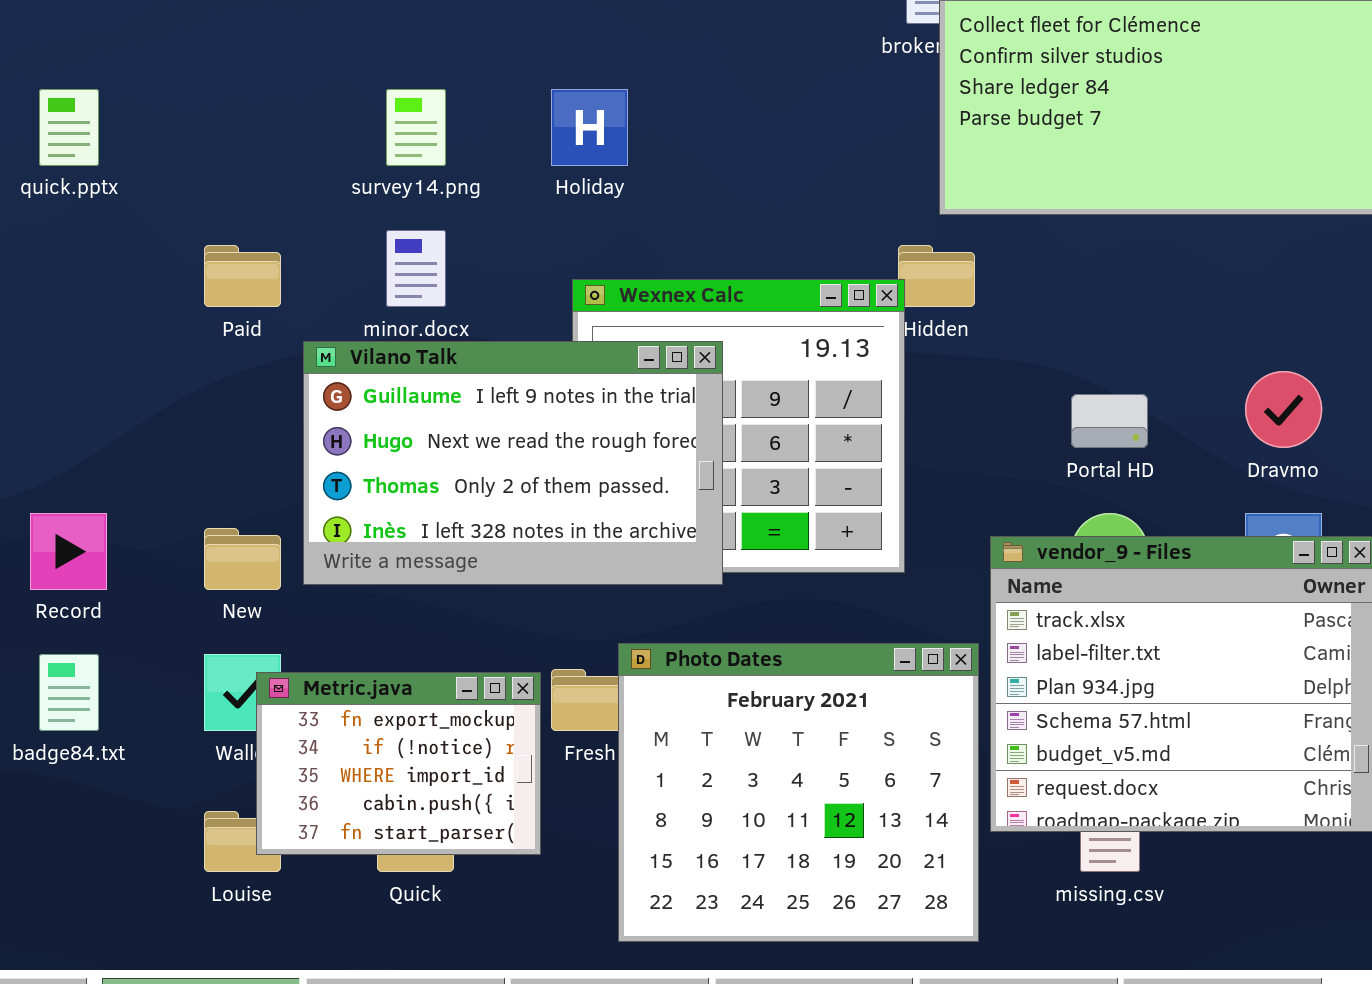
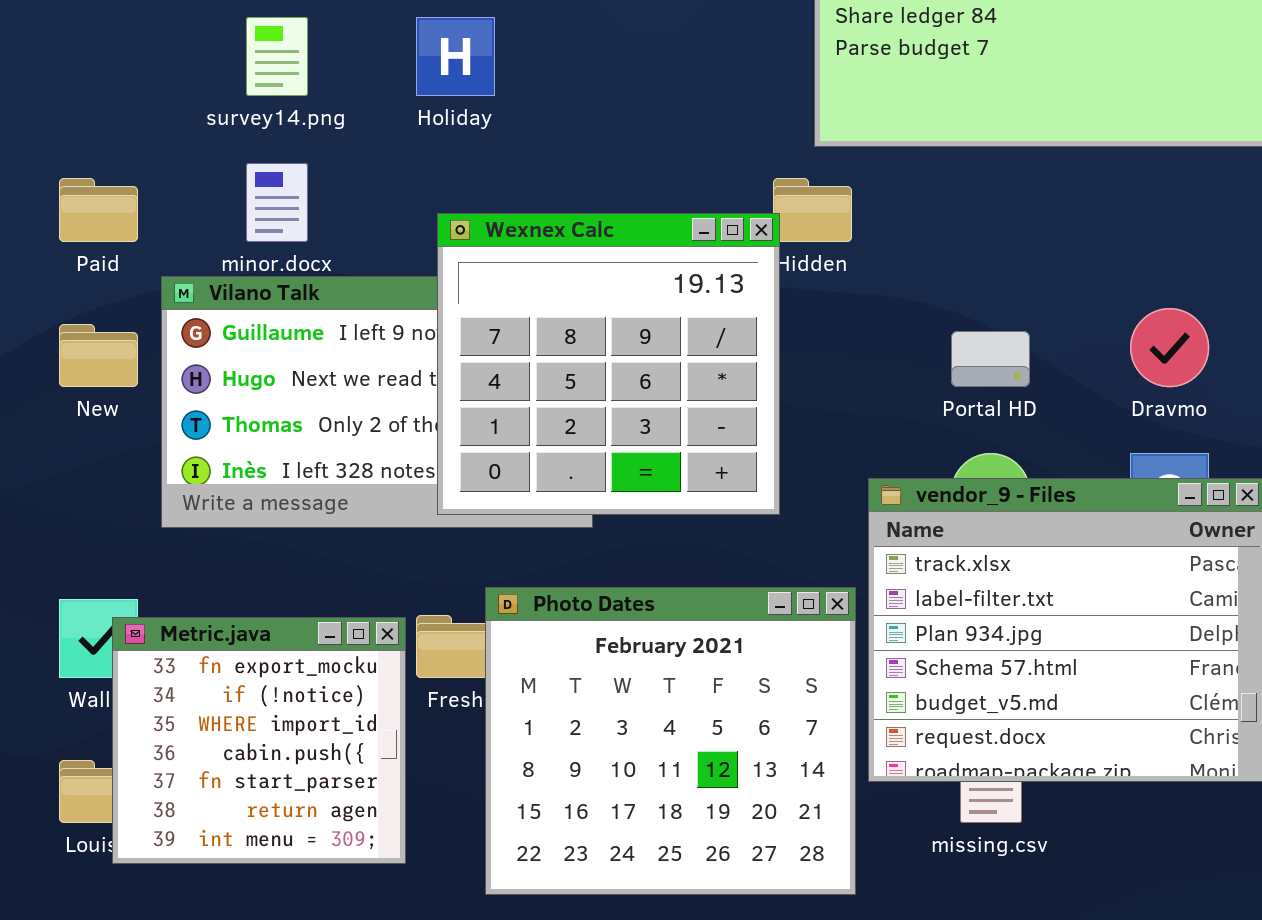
Wexnex Calc: [572,279,905,573] -> [437,213,780,515], raised
New: [204,528,281,590] -> [59,324,138,387], moved
Metric.java: [256,672,541,855] -> [112,617,406,864], resized

